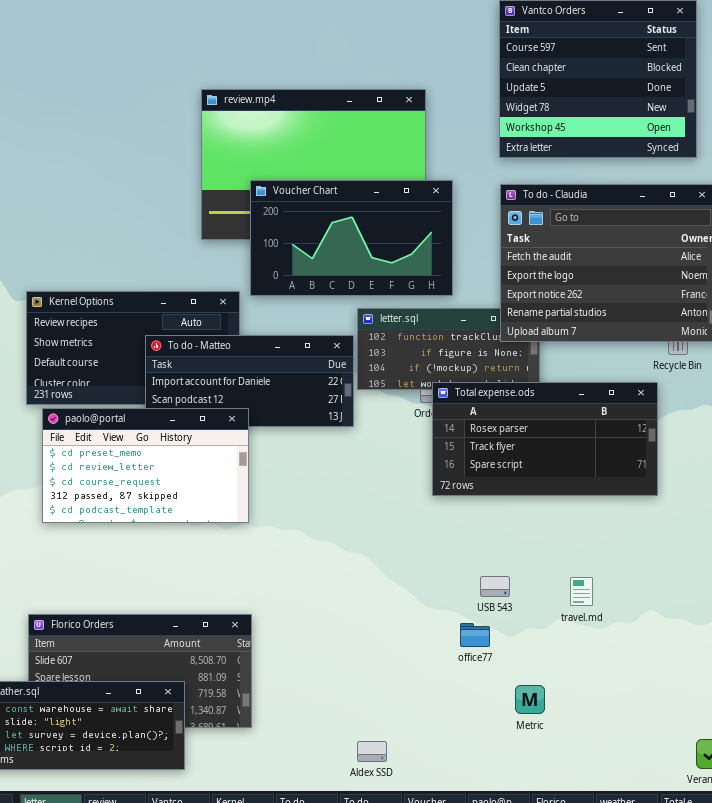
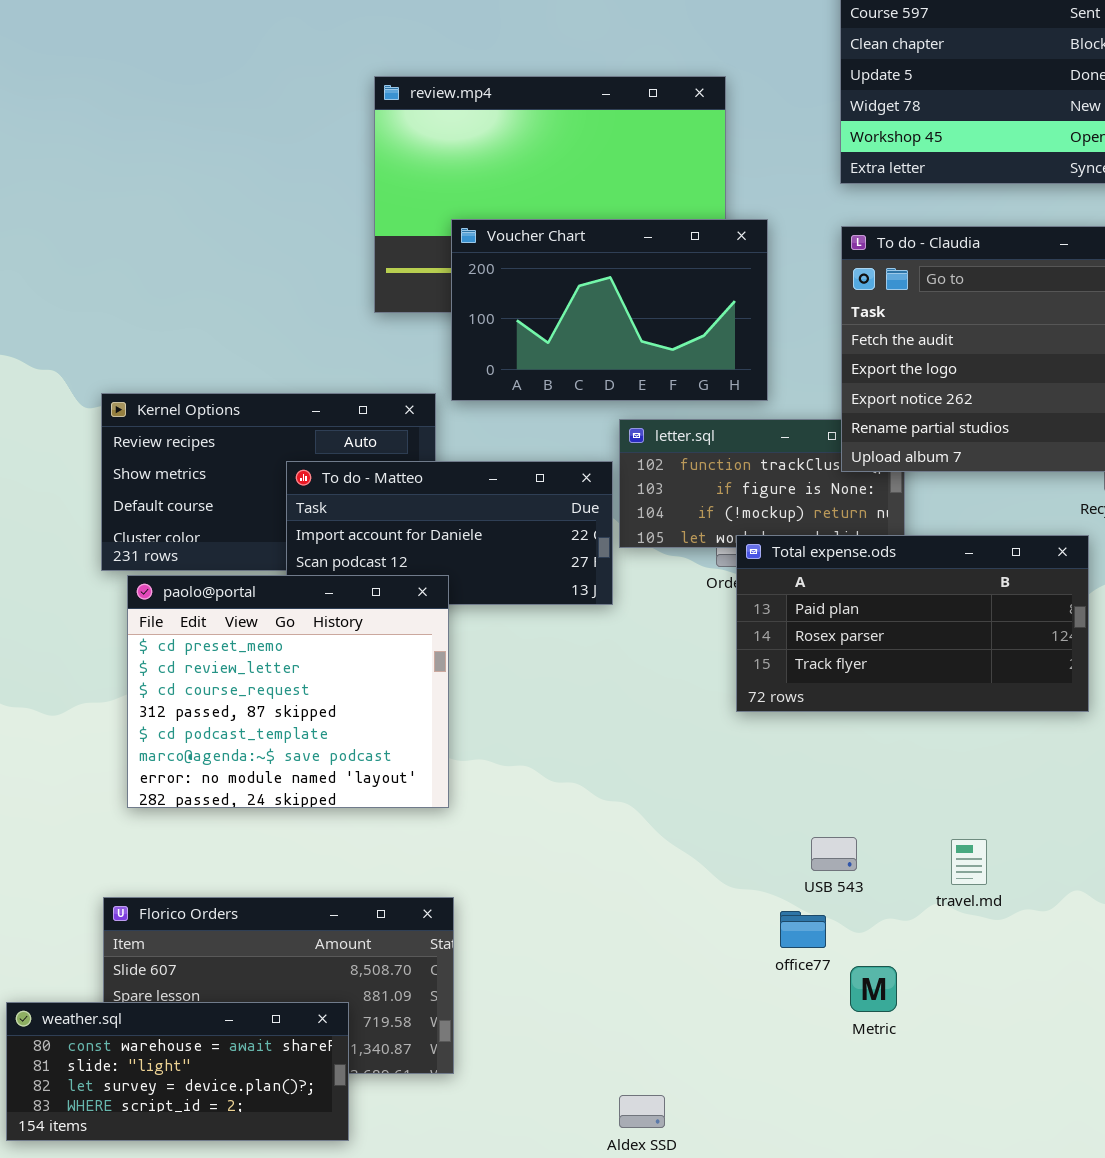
Total expense.ods: [432,382,658,496] -> [736,535,1089,712], scrolled up 1 row
paolo@portal: [42,408,249,523] -> [127,575,449,808], resized
Metric: [515,685,545,714] -> [850,966,897,1012], moved

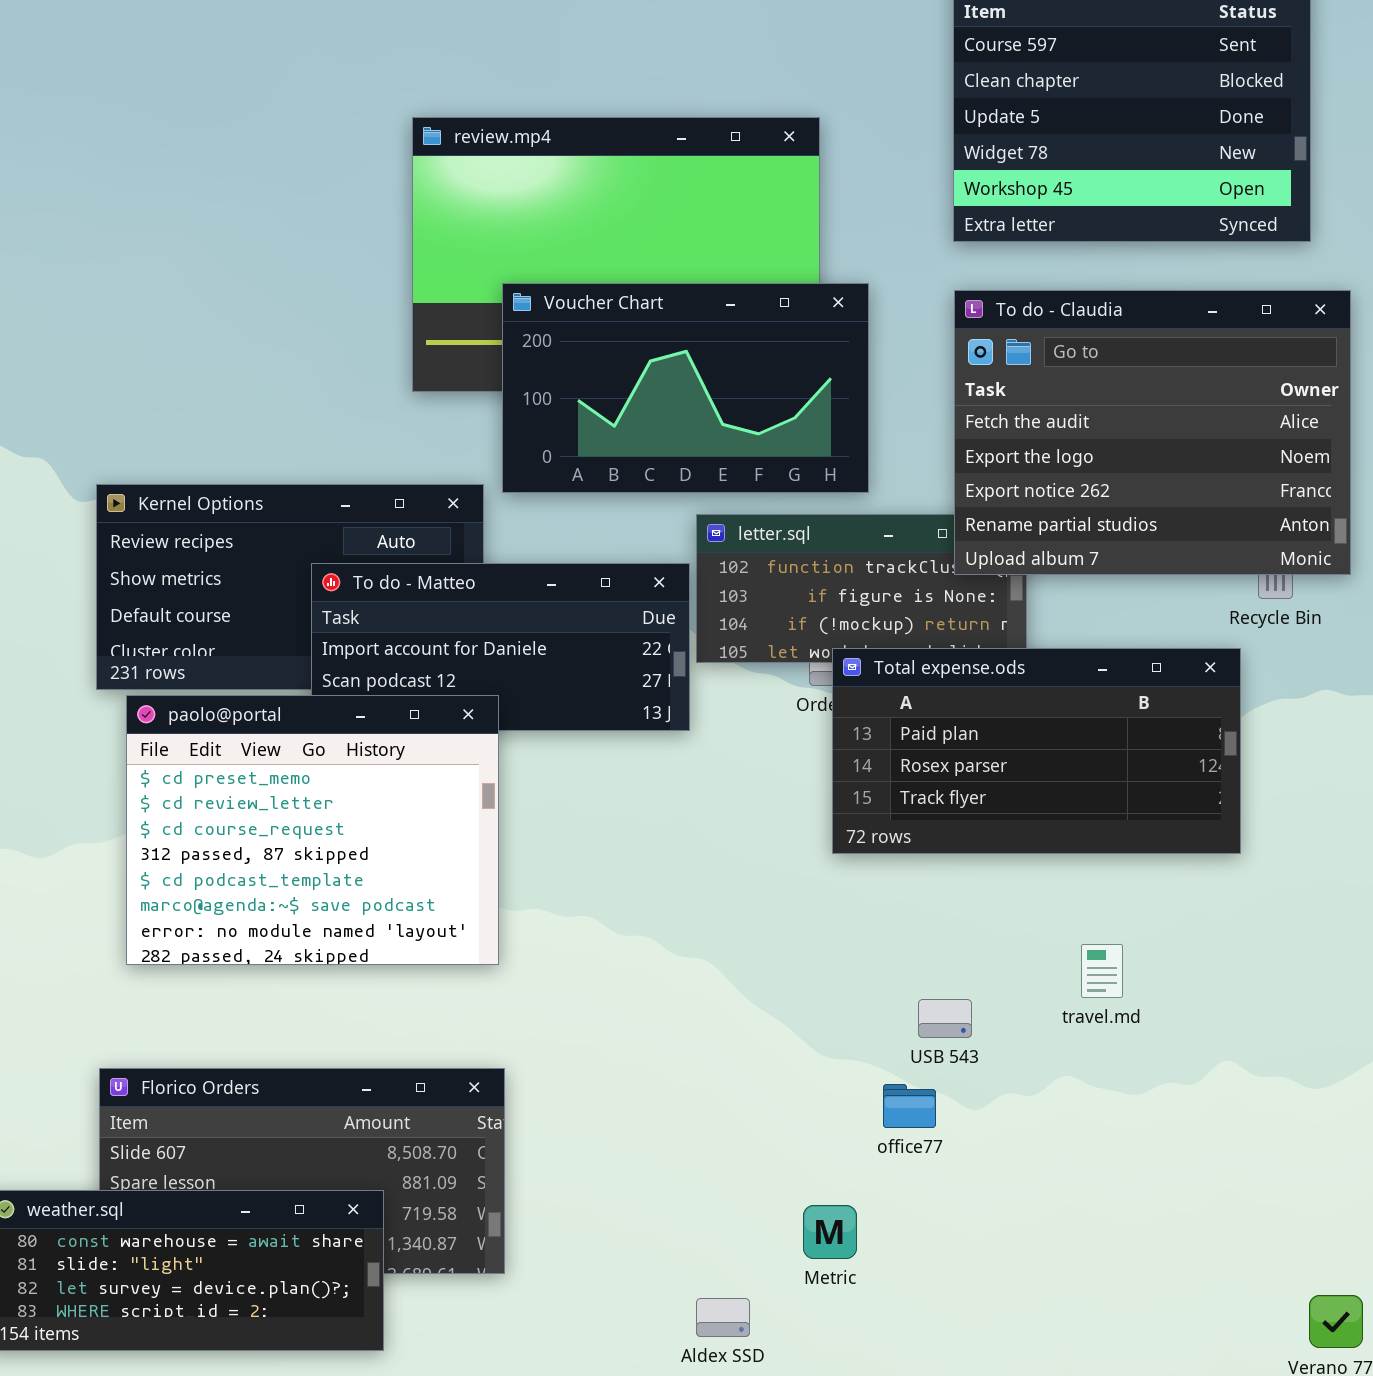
travel.md: [951,839,987,885] -> [1081,944,1123,998], moved
Metric: [850,966,897,1012] -> [803,1205,857,1259], moved

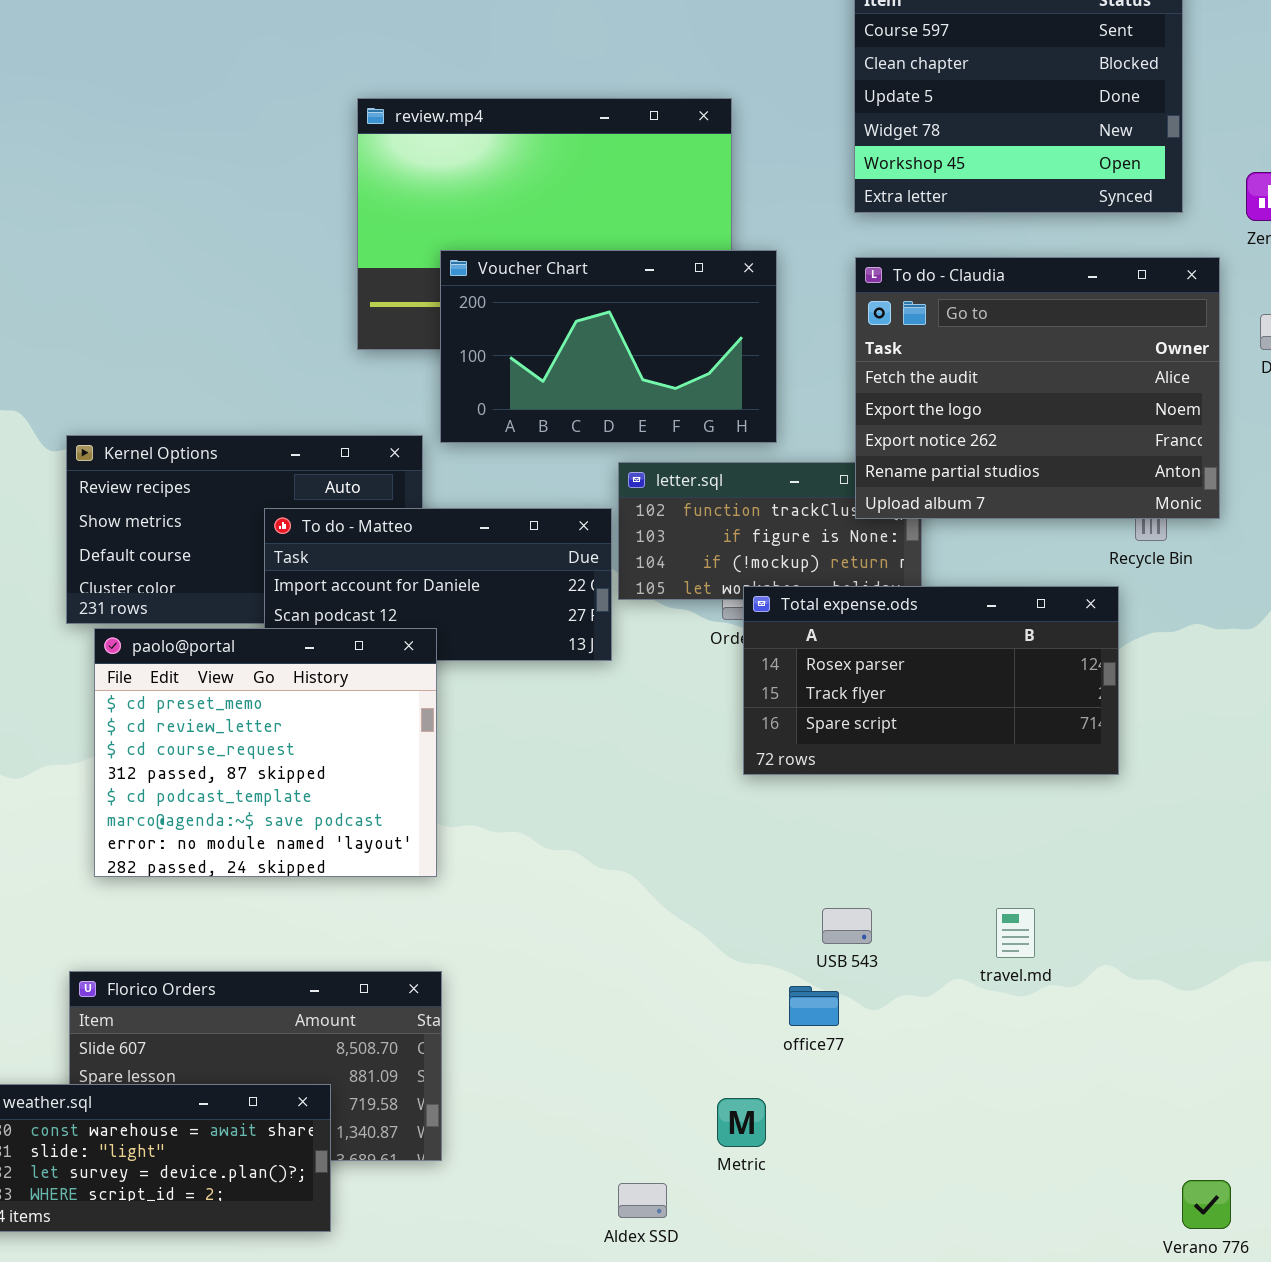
Total expense.ods: [832,648,1241,854] -> [743,586,1119,775], scrolled down 1 row
travel.md: [1081,944,1123,998] -> [996,908,1035,958], moved

